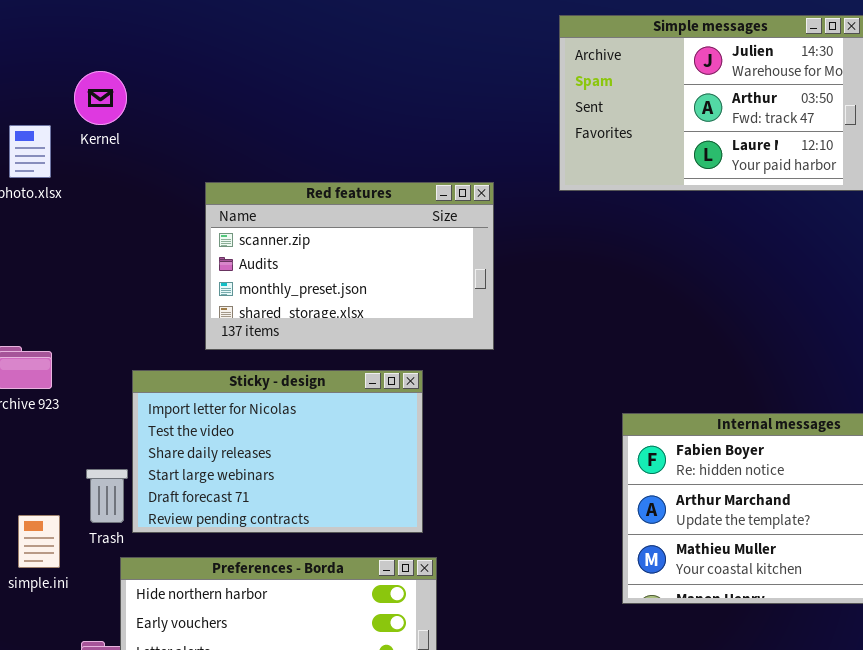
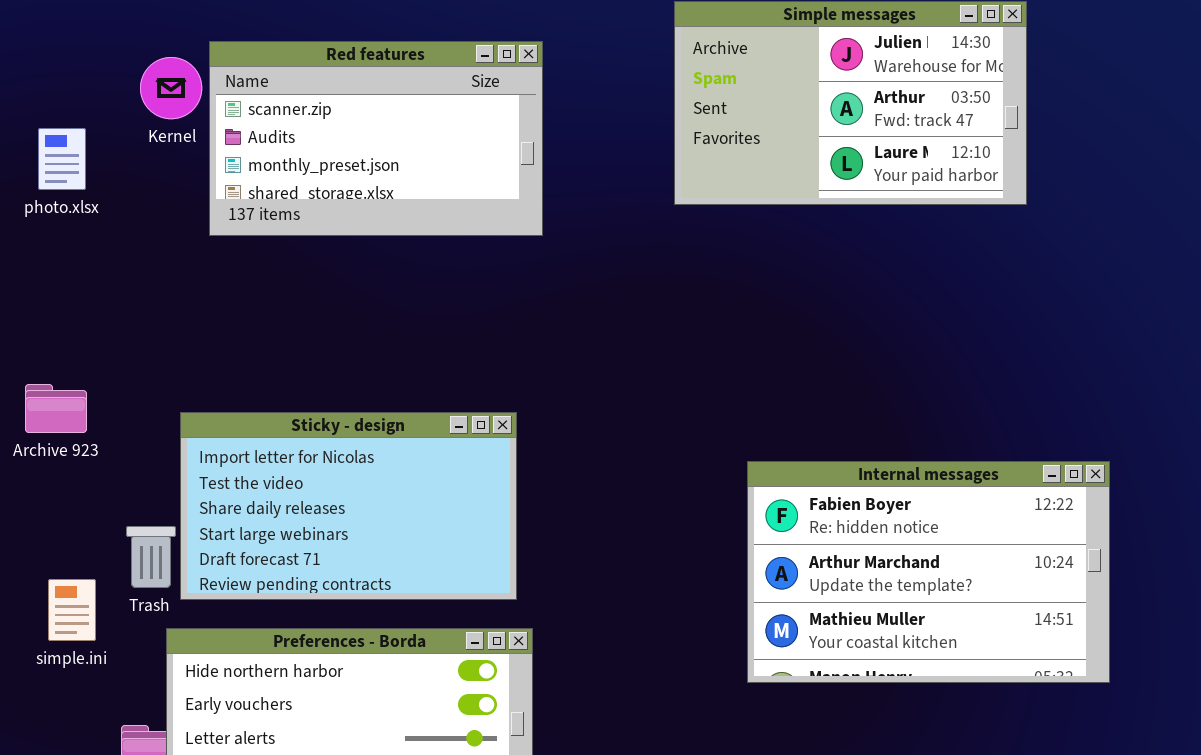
Kernel: [74,71,127,125] -> [140,57,202,119], moved
Red features: [205,182,494,350] -> [209,41,543,236], moved

